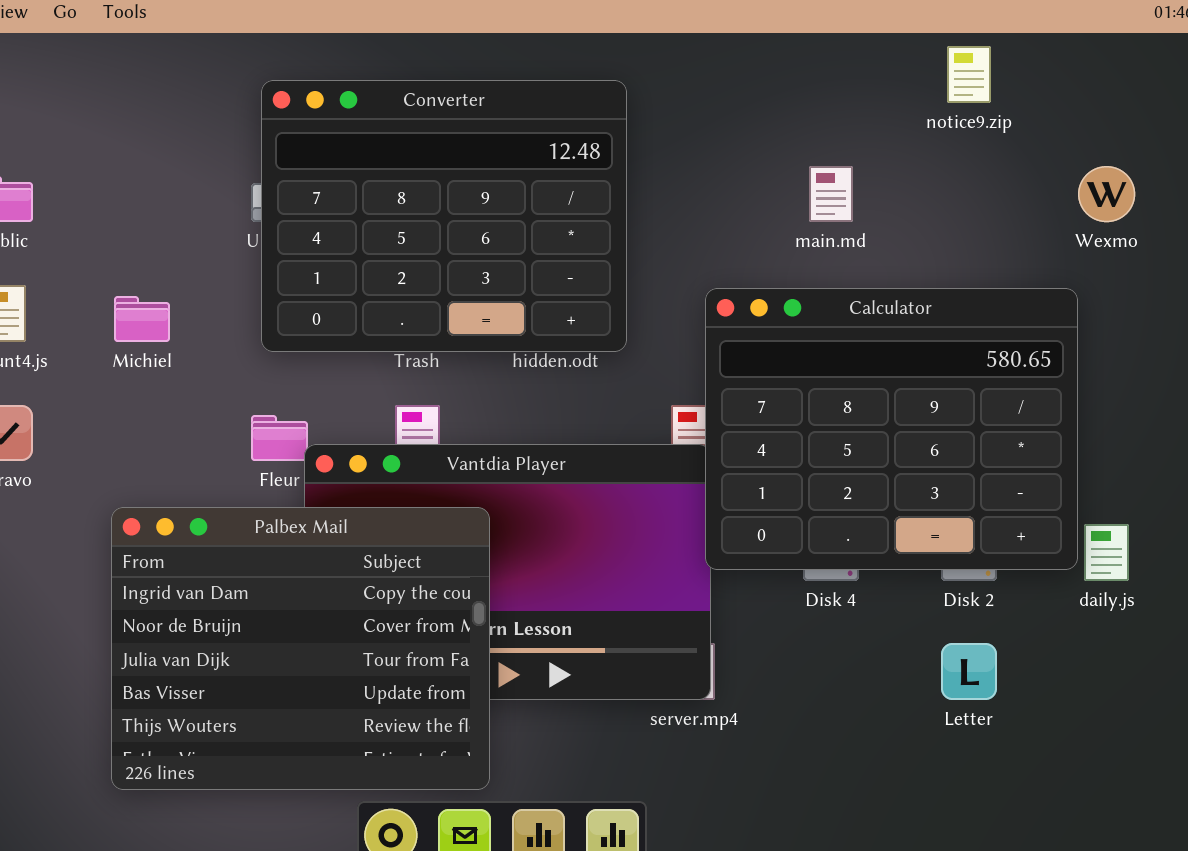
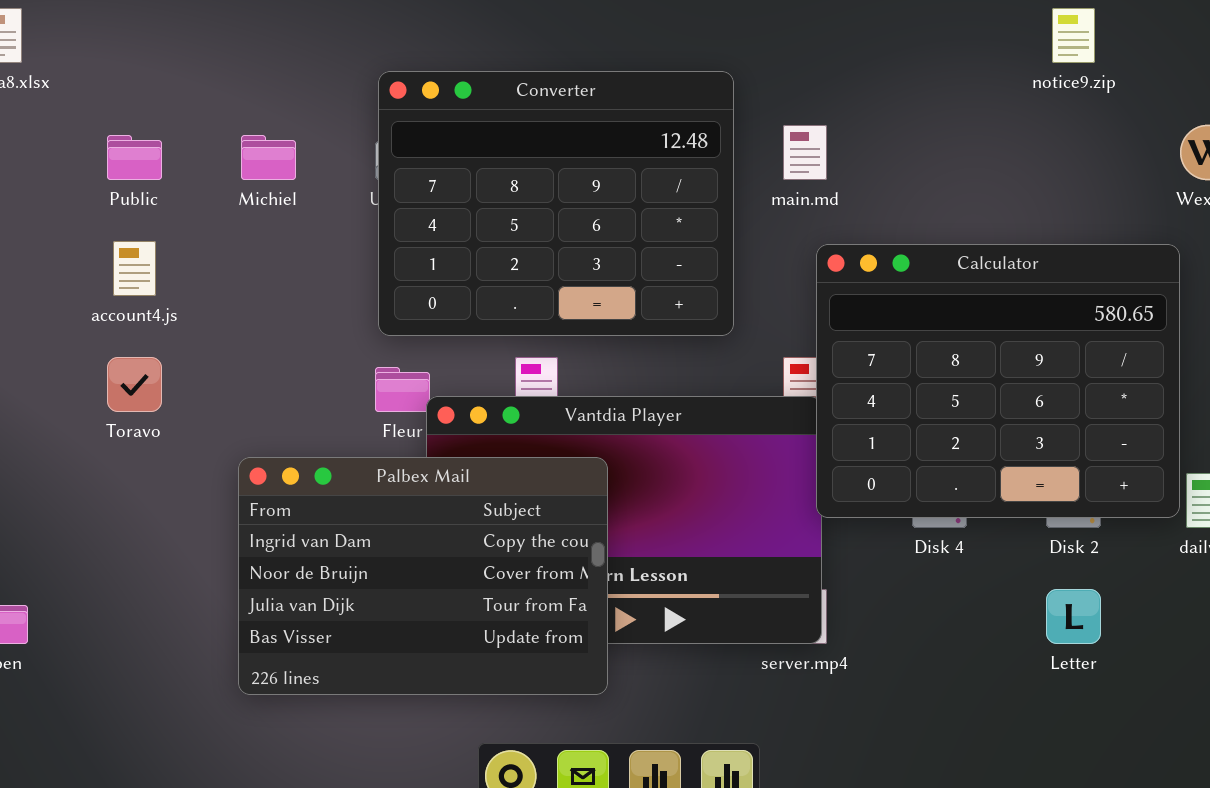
Converter: [261,80,627,352] -> [378,71,734,336], moved
main.md: [809,166,853,222] -> [783,125,827,180], moved
Michiel: [114,296,170,342] -> [241,135,296,180], moved
Palbex Mail: [111,507,490,790] -> [238,457,608,695], resized

